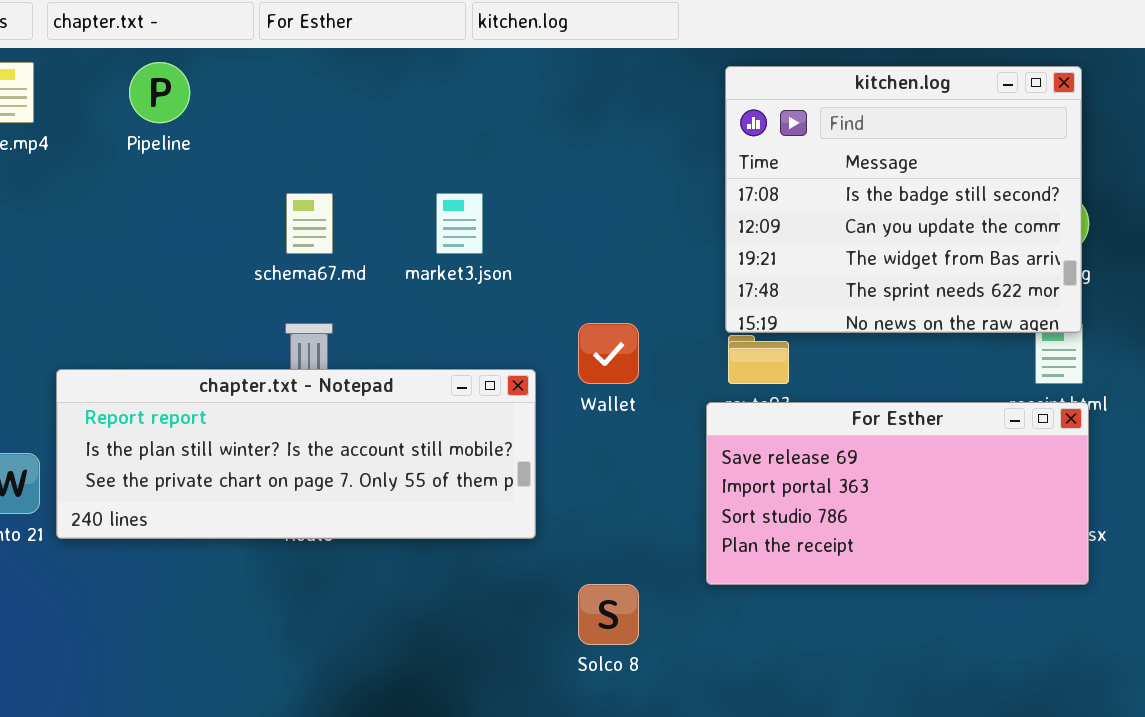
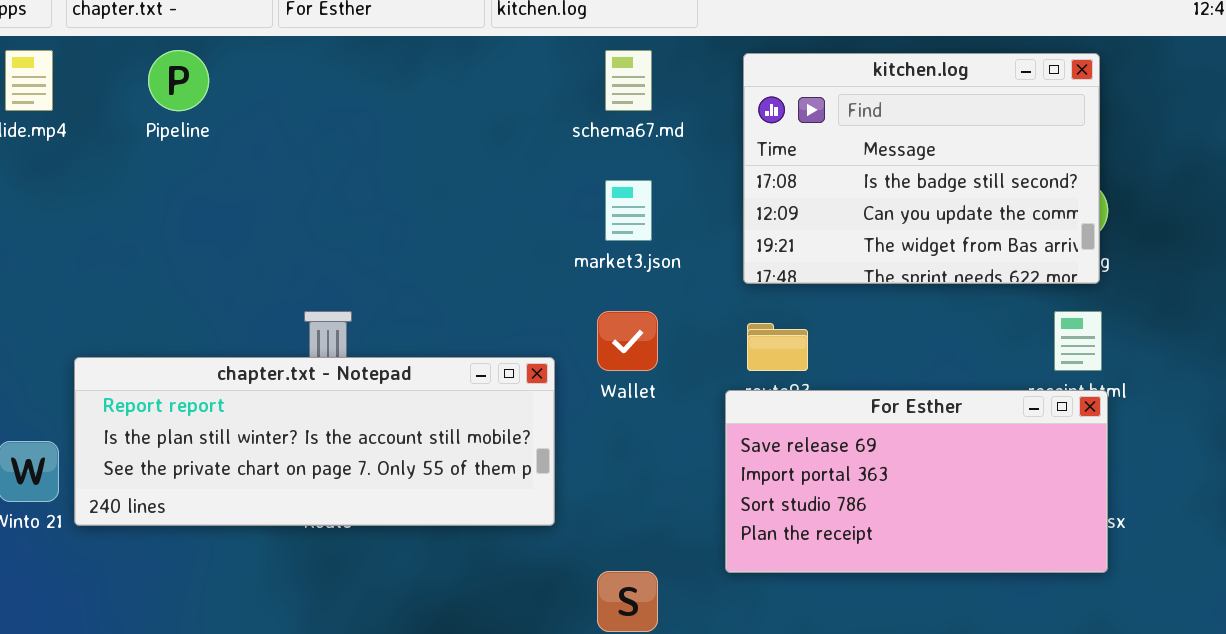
kitchen.log: [725,66,1082,333] -> [743,53,1100,284], resized
schema67.md: [286,193,333,254] -> [605,50,652,111], moved
market3.json: [436,193,483,254] -> [605,180,652,241], moved

